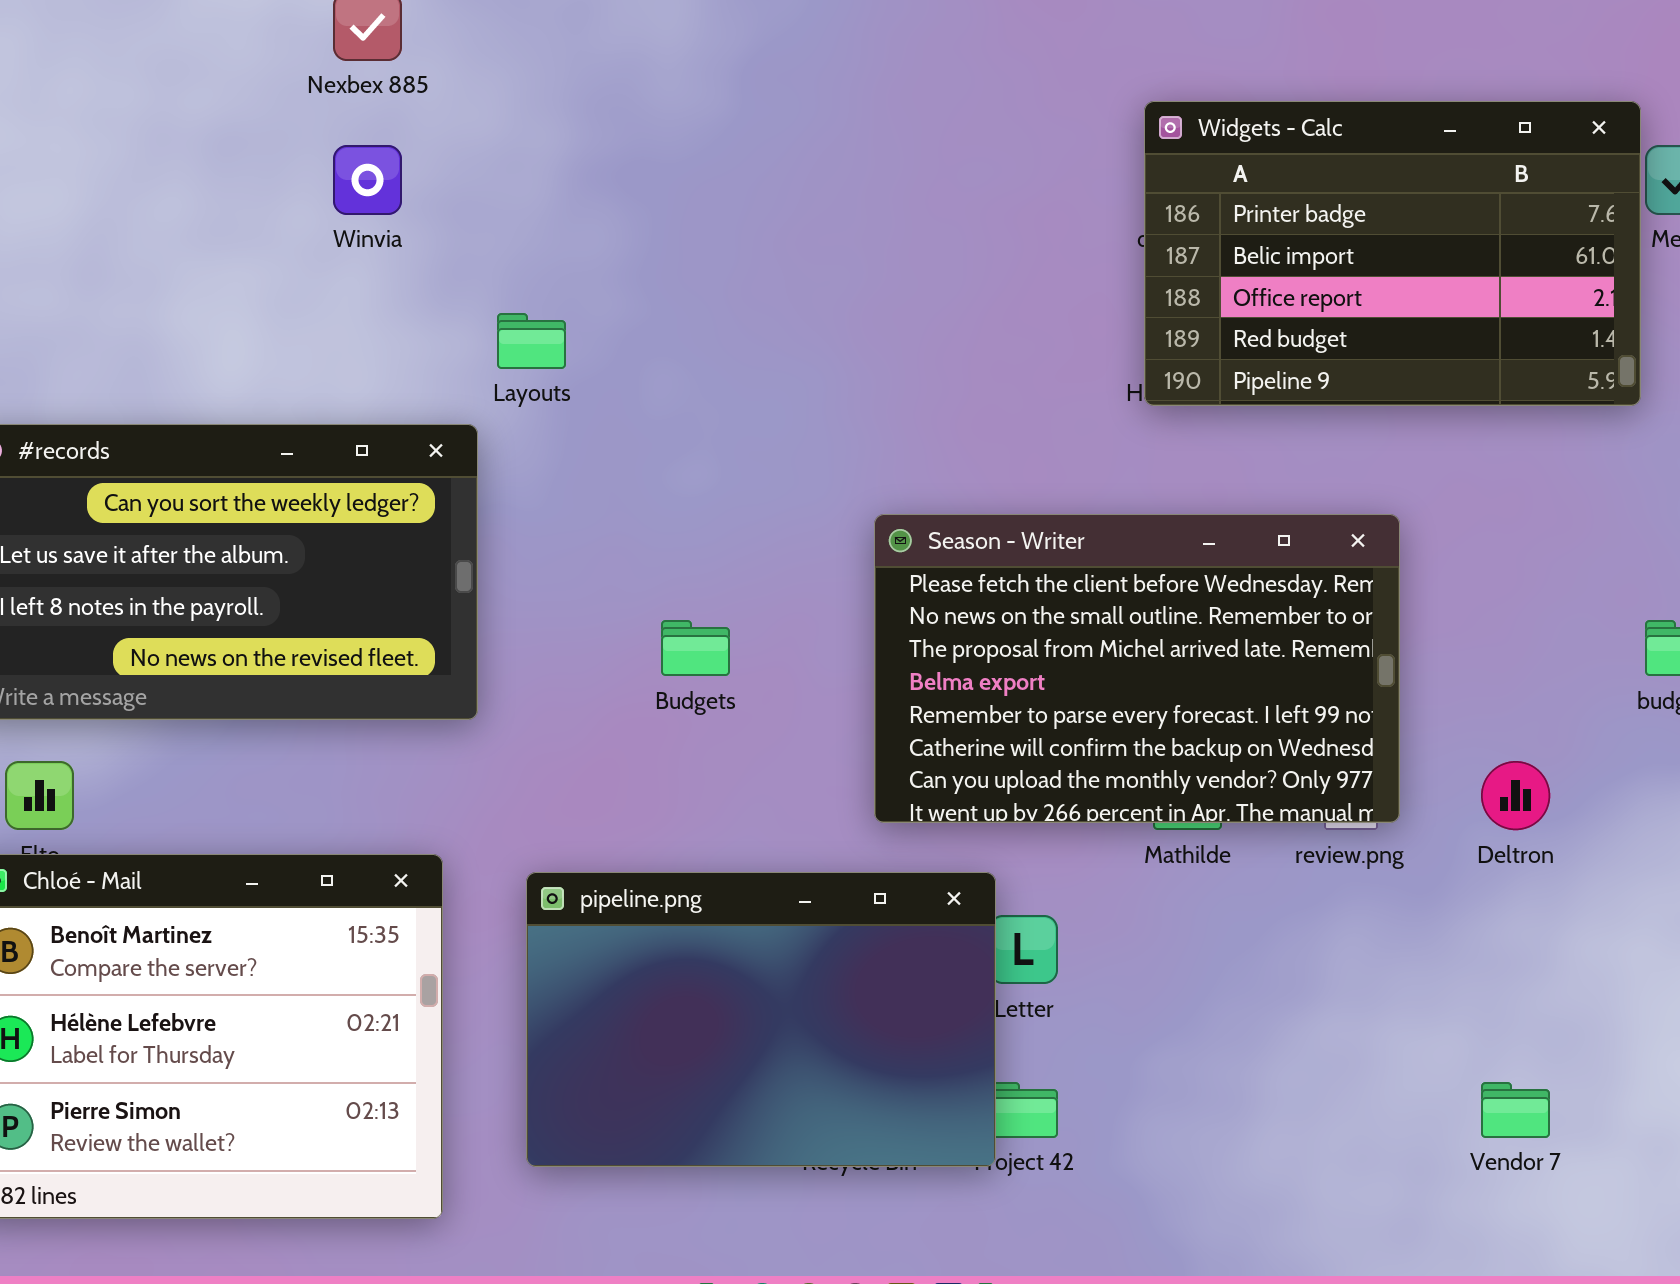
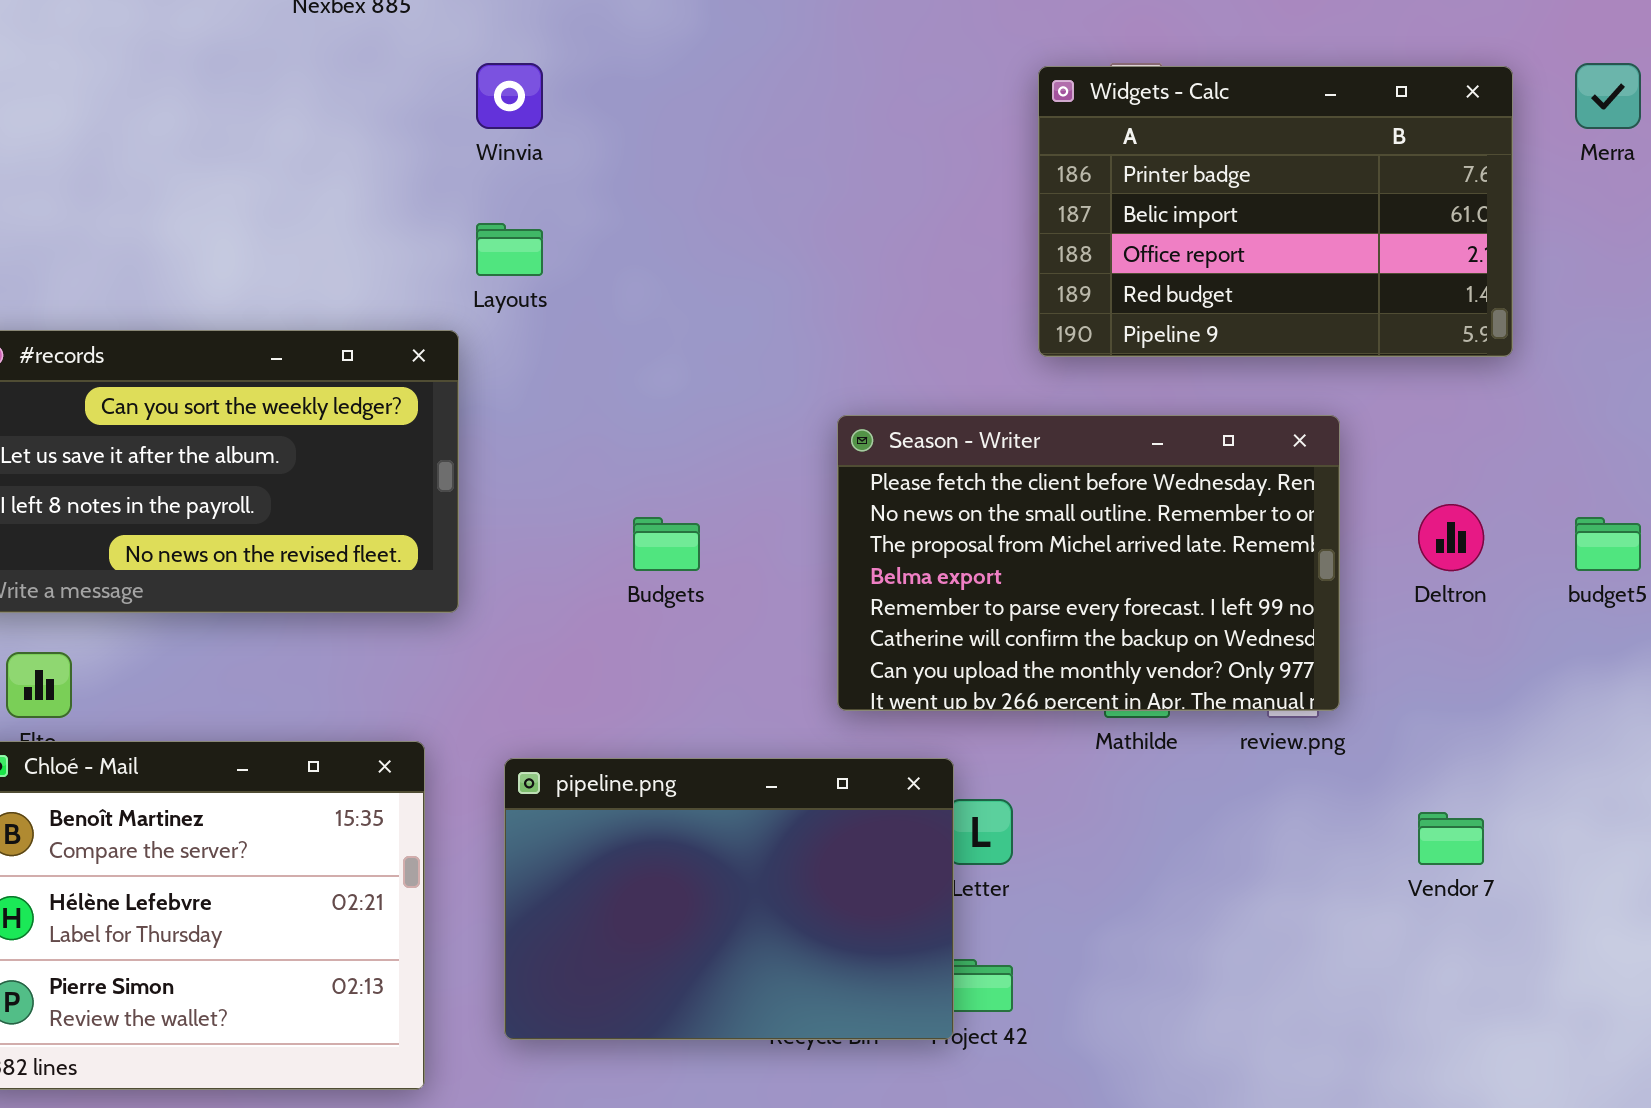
Widgets - Calc: [1144,101,1641,406] -> [1038,66,1513,357], moved
Winvia: [333,145,402,215] -> [476,63,543,129], moved
Deltron: [1481,761,1550,830] -> [1418,504,1484,571], moved
Vendor 7: [1481,1082,1550,1138] -> [1418,812,1484,865], moved

